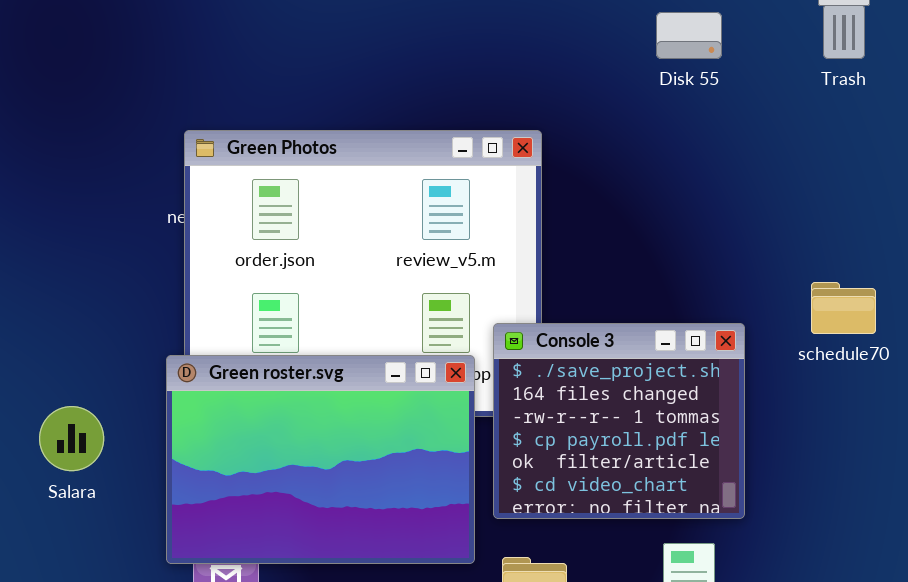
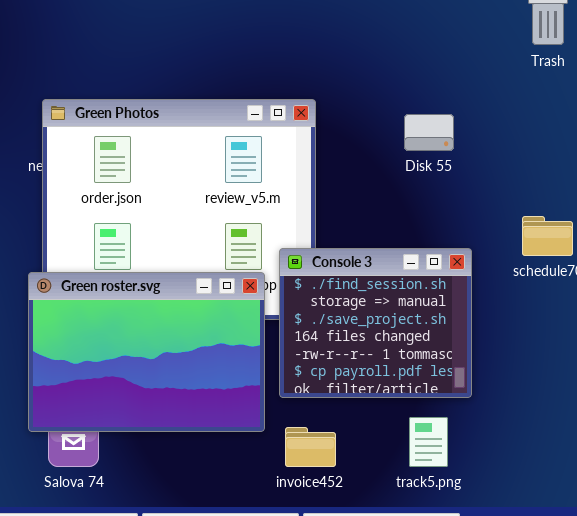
Disk 55: [656,12,722,59] -> [404,114,454,151], moved
Console 3: [493,323,745,519] -> [279,248,472,398], scrolled up 2 rows

